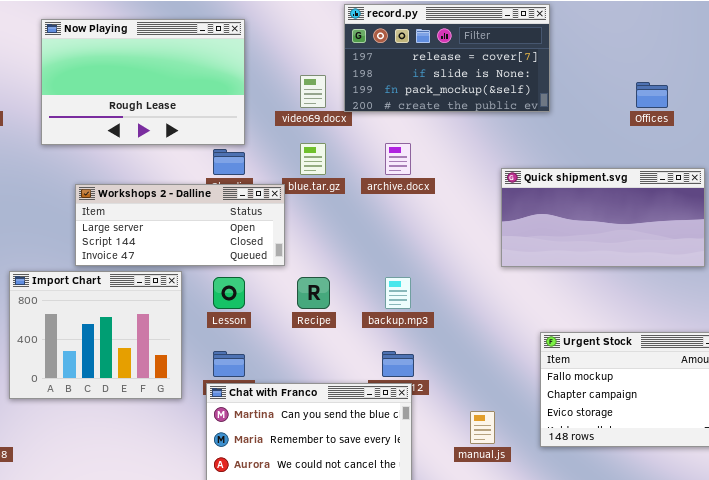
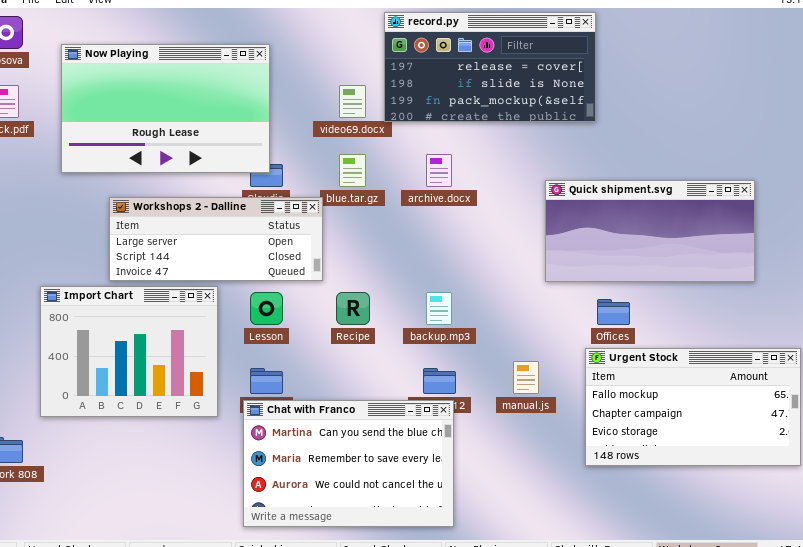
Now Playing: [41,19,245,145] -> [61,44,270,173], moved
Offices: [636,82,668,108] -> [597,299,630,325], moved
manual.js: [470,411,495,444] -> [513,361,539,394], moved

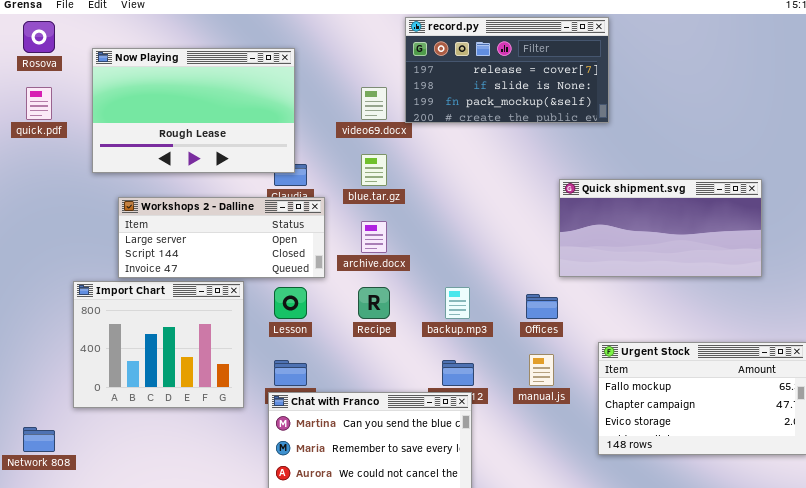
archive.docx: [426,154,452,187] -> [361,221,387,253], moved
Workshops 2 - Dalline: [109,197,323,281] -> [118,197,325,278], moved
Offices: [597,299,630,325] -> [526,294,558,319], moved

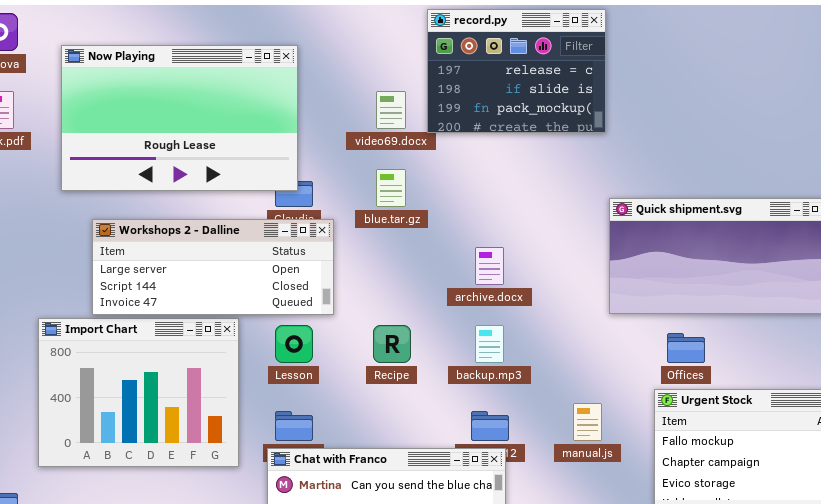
record.py: [405,17,609,123] -> [427,9,606,133], resized
archive.docx: [361,221,387,253] -> [475,247,504,285], moved
Offices: [526,294,558,319] -> [667,333,705,363], moved

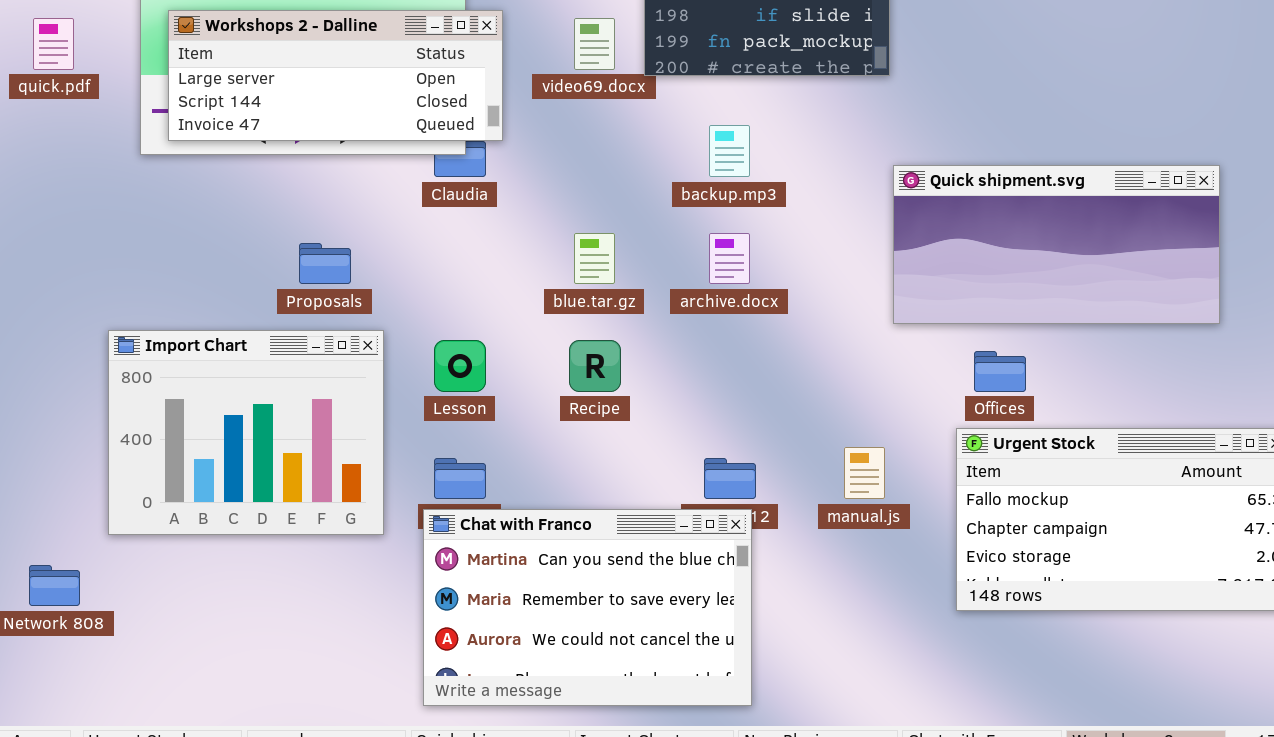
blue.tar.gz: [376,169,406,207] -> [574,233,615,284], moved
Workshops 2 - Dalline: [92,219,334,315] -> [168,10,503,141], moved
backup.mp3: [475,325,504,363] -> [709,125,750,177], moved

